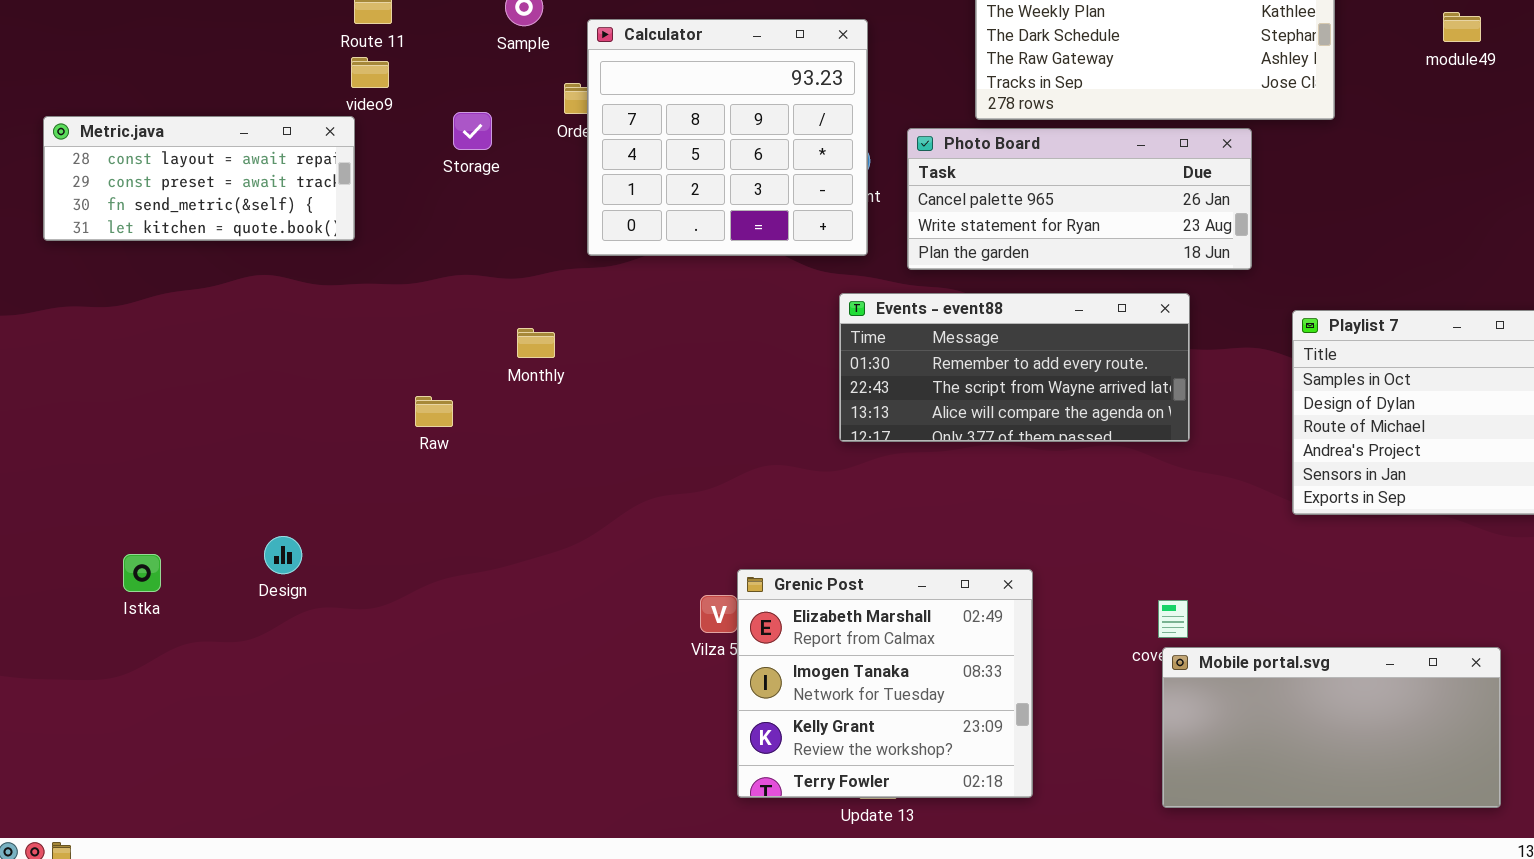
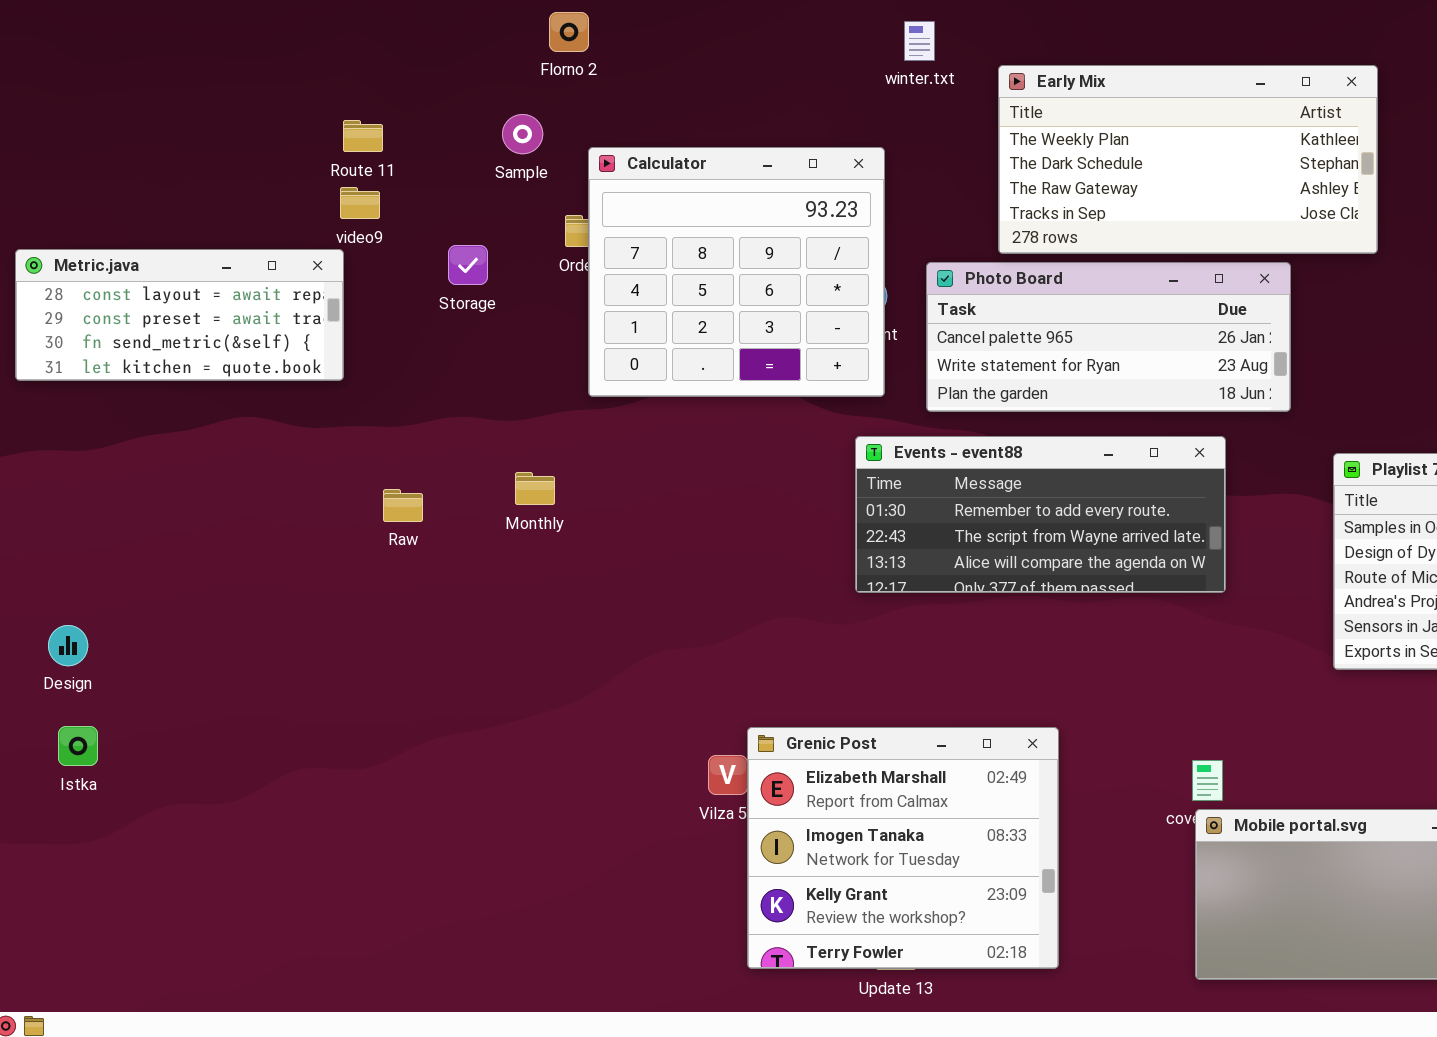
Raw: [415,396,453,427] -> [383,489,423,522], moved
Design: [264,536,302,574] -> [48,625,88,666], moved
Istka: [123,554,161,592] -> [58,726,98,766], moved

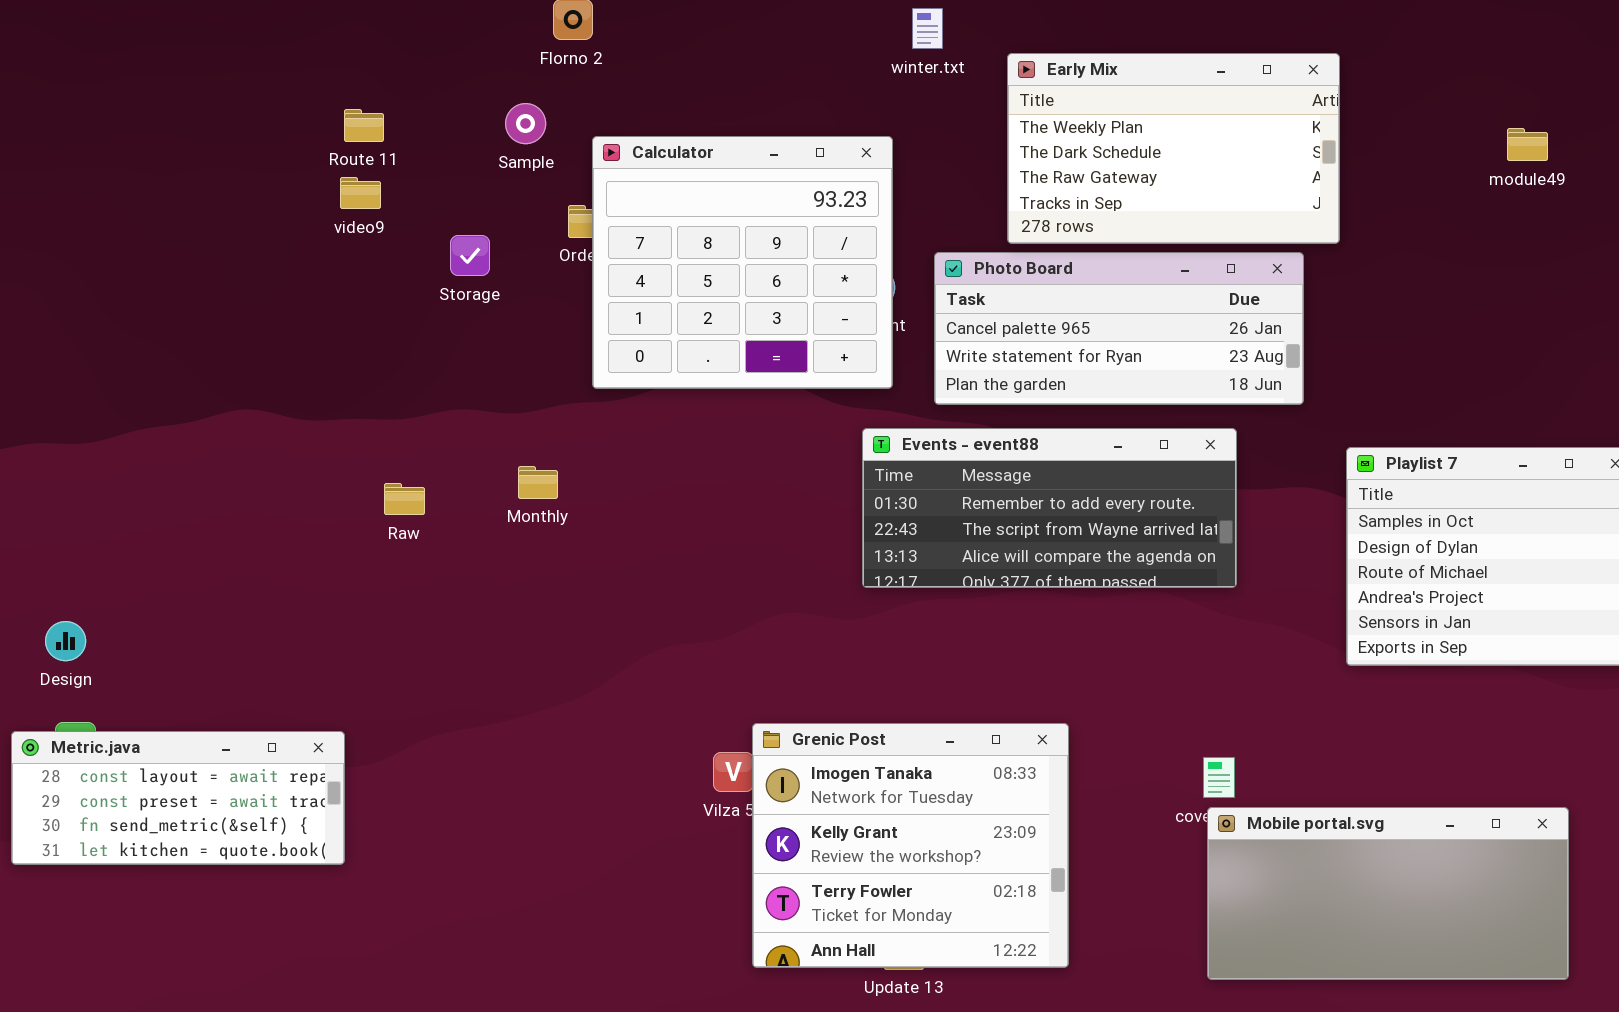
Early Mix: [998,65,1378,254] -> [1007,53,1340,244], resized
Metric.java: [15,249,344,381] -> [11,731,345,865], moved
Grenic Post: [747,727,1059,969] -> [752,723,1069,968], scrolled down 1 row

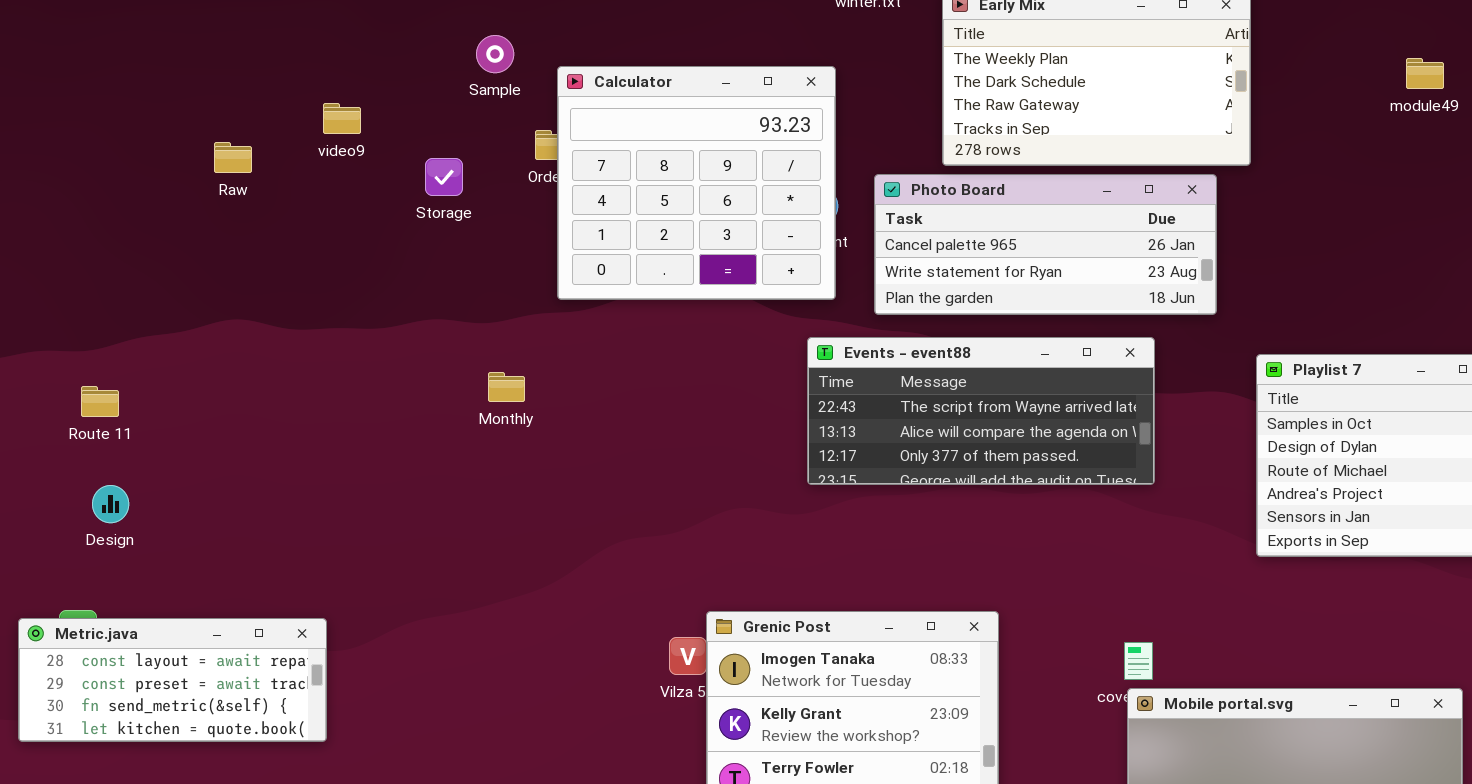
Route 11: [344,109,384,142] -> [81,386,119,417], moved
Events - event88: [862,428,1237,588] -> [807,337,1155,485], scrolled down 1 row
Raw: [384,483,425,515] -> [214,142,252,173], moved
Design: [45,621,86,661] -> [92,485,129,523], moved

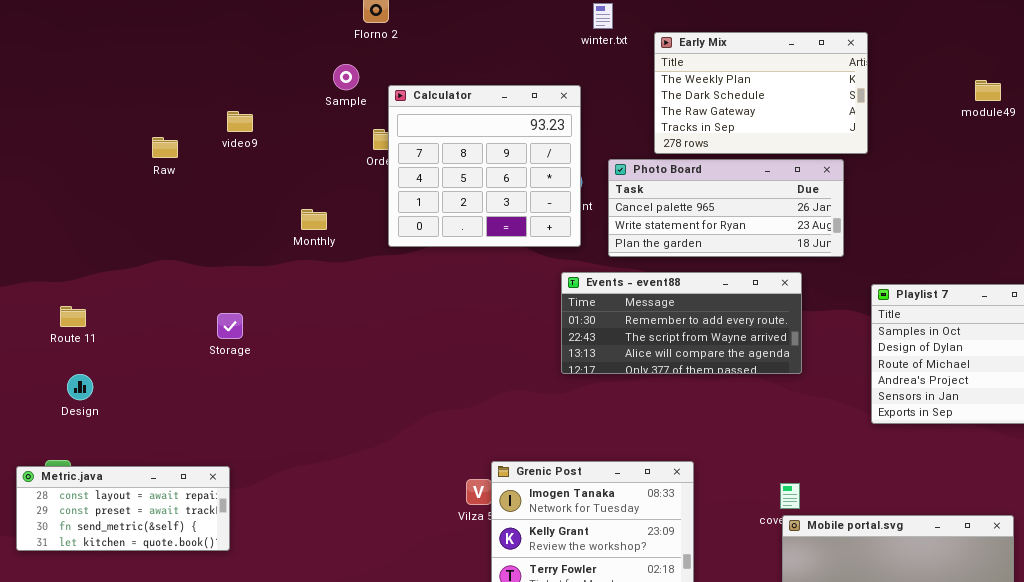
Storage: [425,158,463,196] -> [217,313,243,339], moved
Events - event88: [807,337,1155,485] -> [561,272,802,374], scrolled up 1 row
Monthly: [488,372,525,402] -> [301,209,327,230], moved

